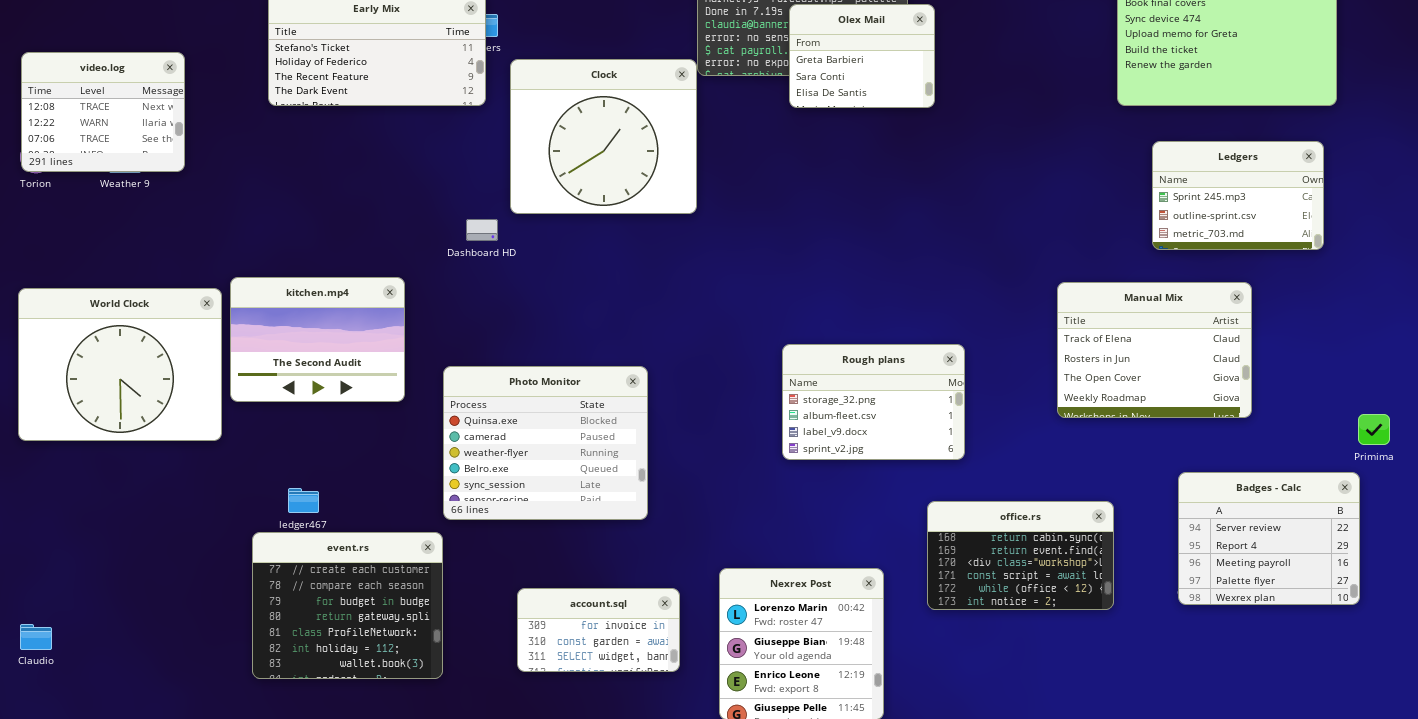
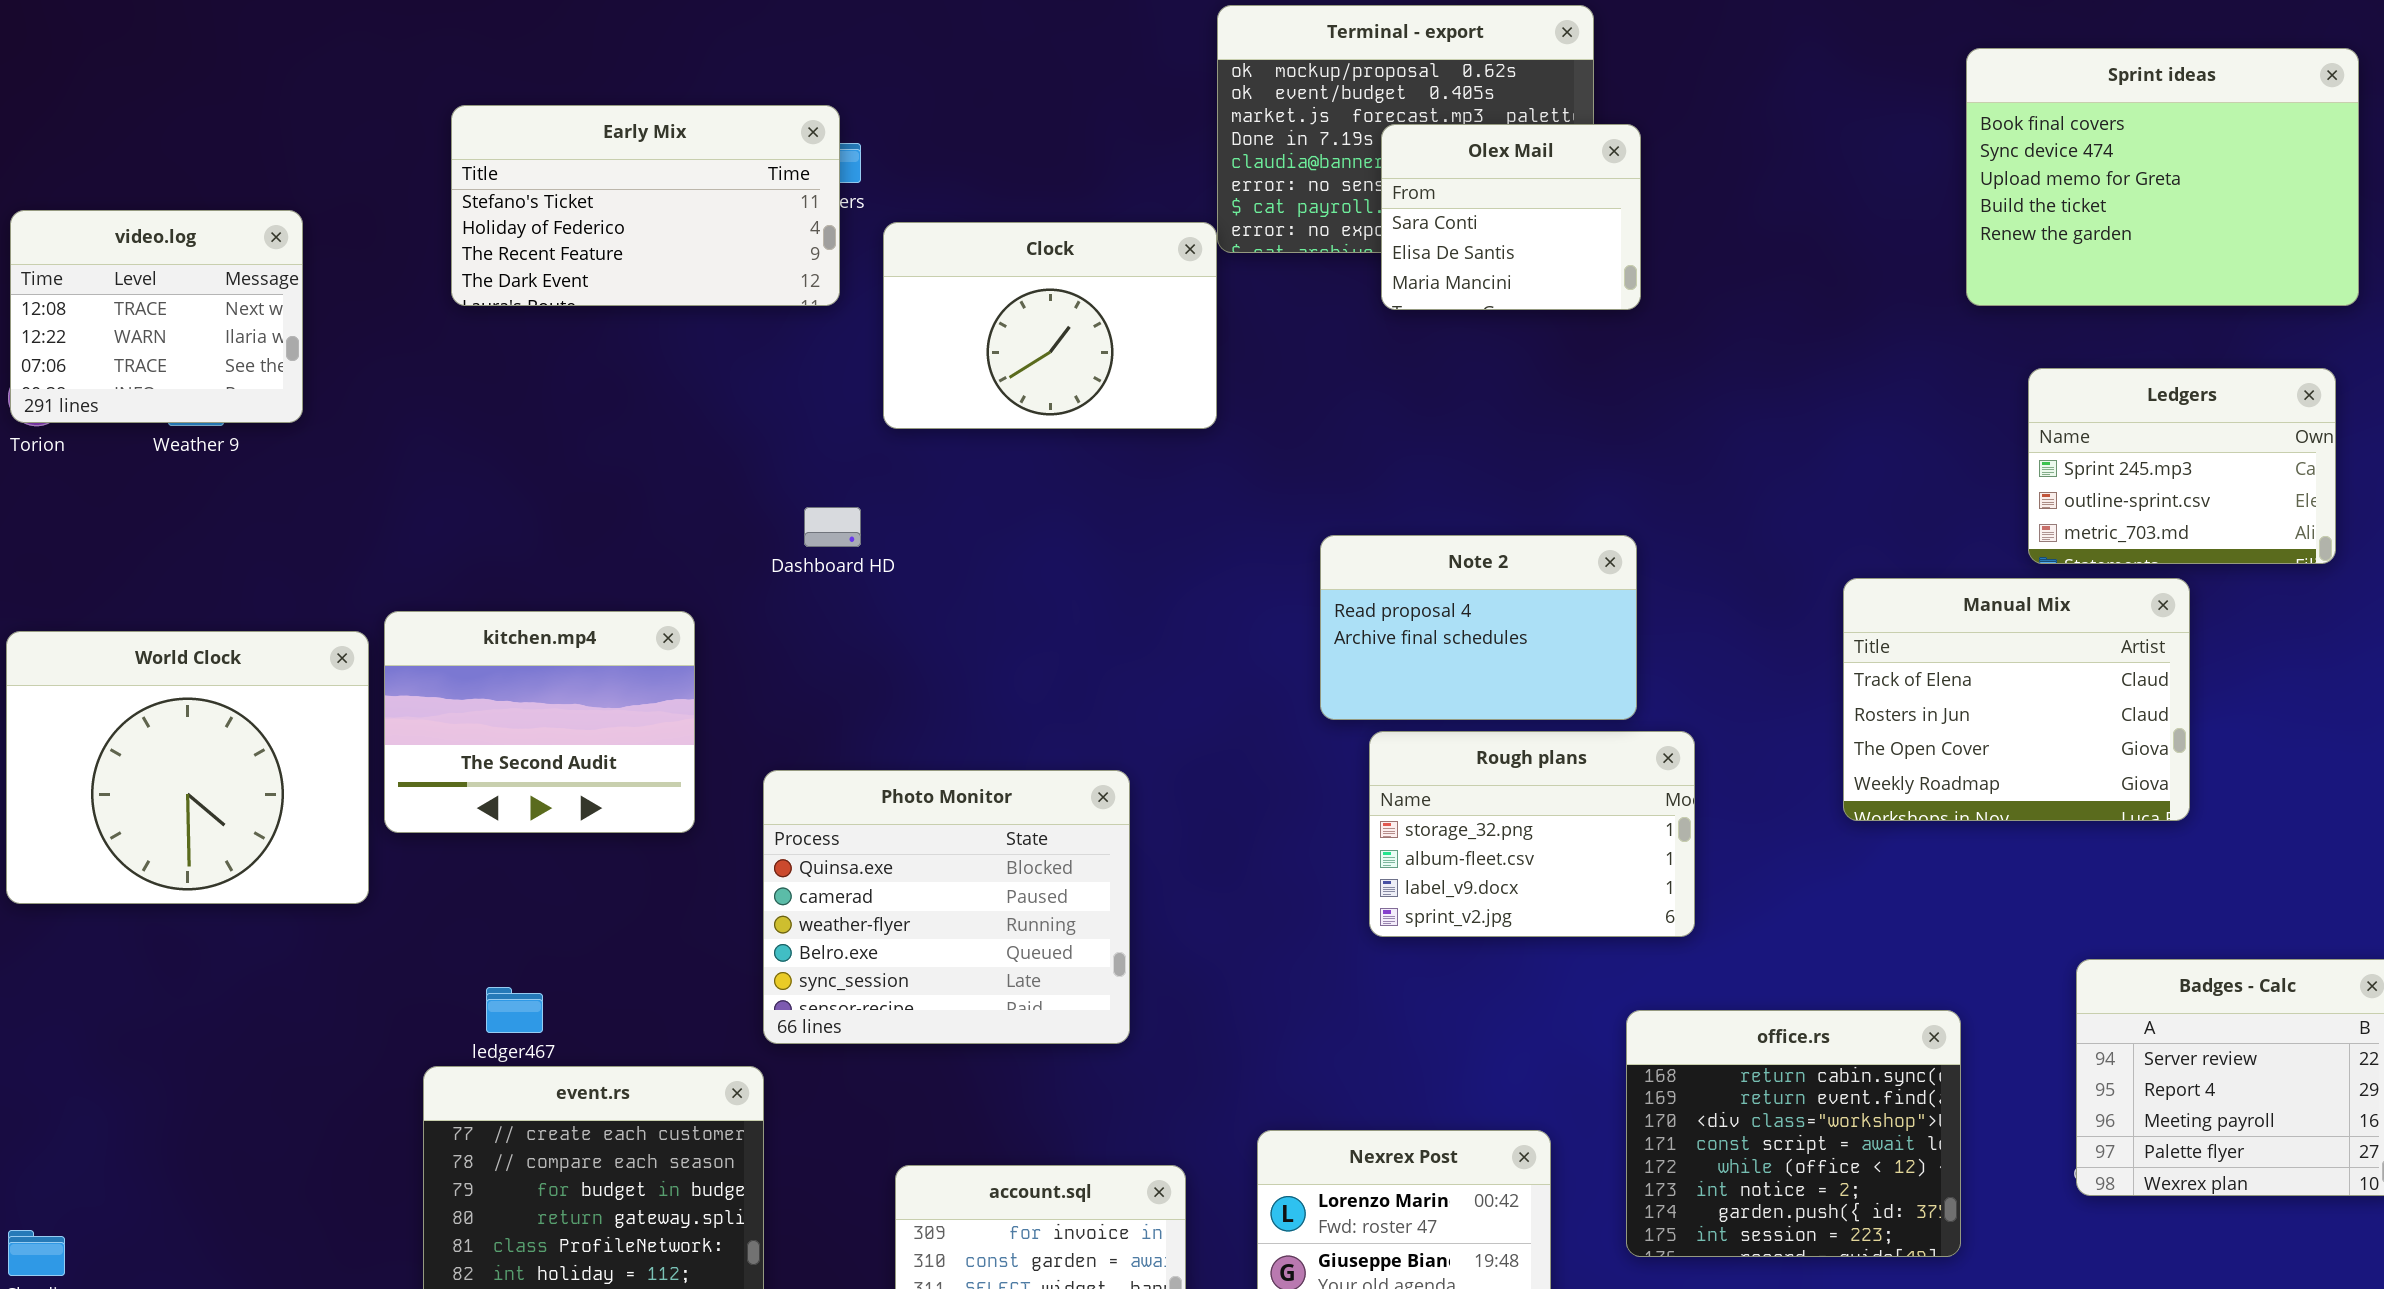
Olex Mail: [789,4,935,108] -> [1381,124,1641,310], scrolled down 1 row
Clock: [510,59,697,214] -> [883,222,1217,429], resized
Note 2: none -> [1320,535,1637,720], opened
Manual Mix: [1057,282,1252,418] -> [1843,578,2190,821], moved
office.rs: [927,501,1114,610] -> [1626,1010,1961,1257], resized

